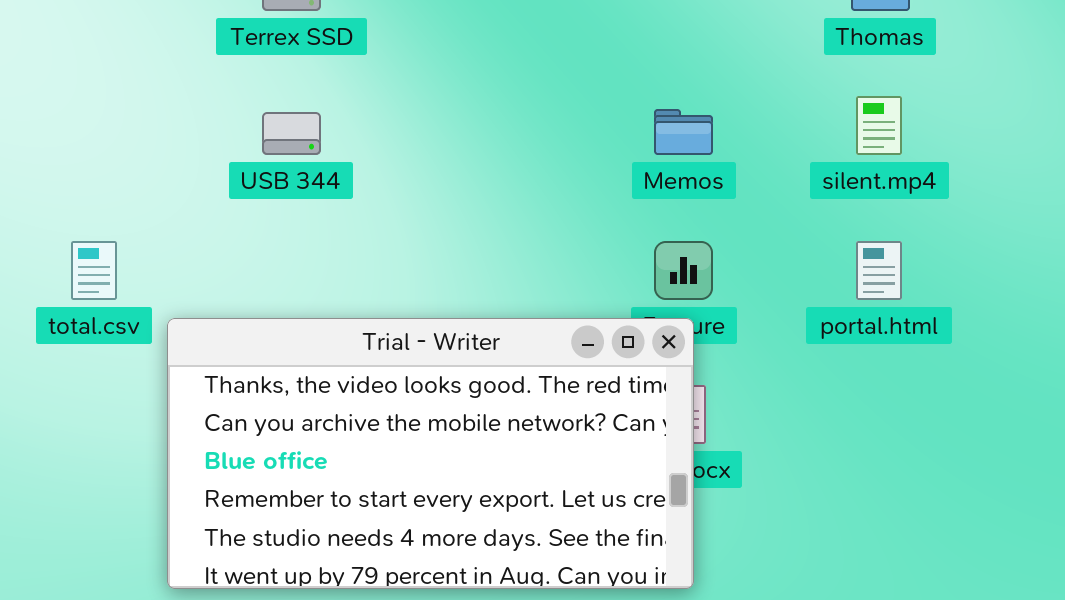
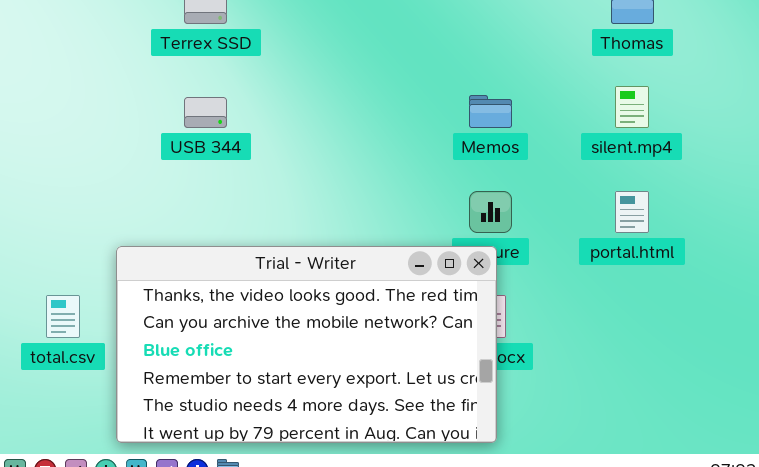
total.csv: [71,241,117,300] -> [46,295,80,338], moved

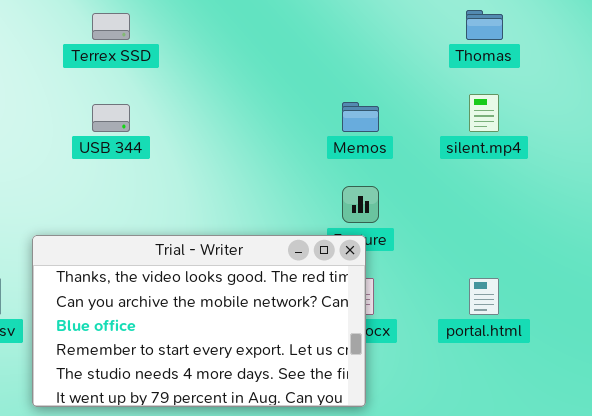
portal.html: [615,191,649,233] -> [469,278,499,315], moved

